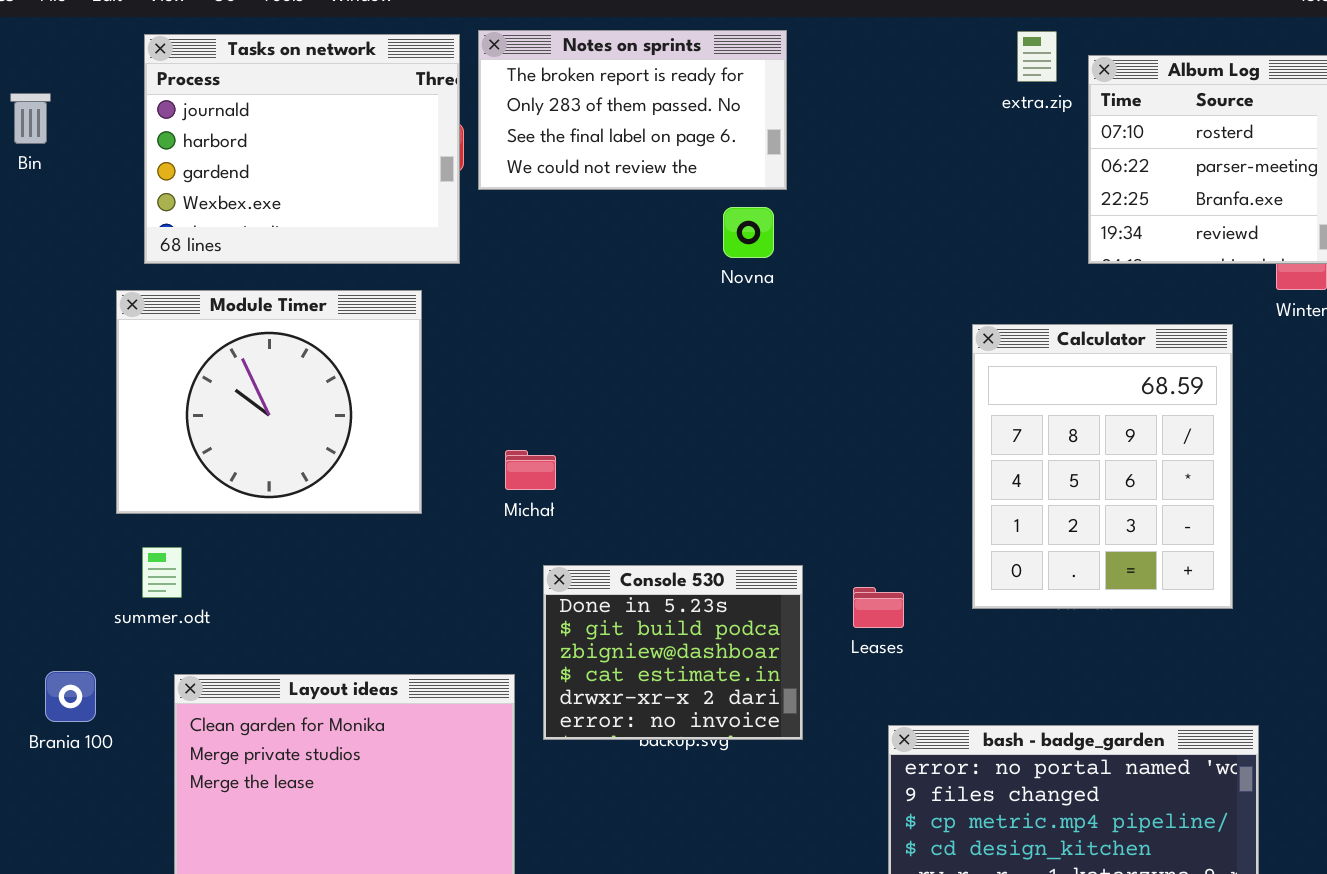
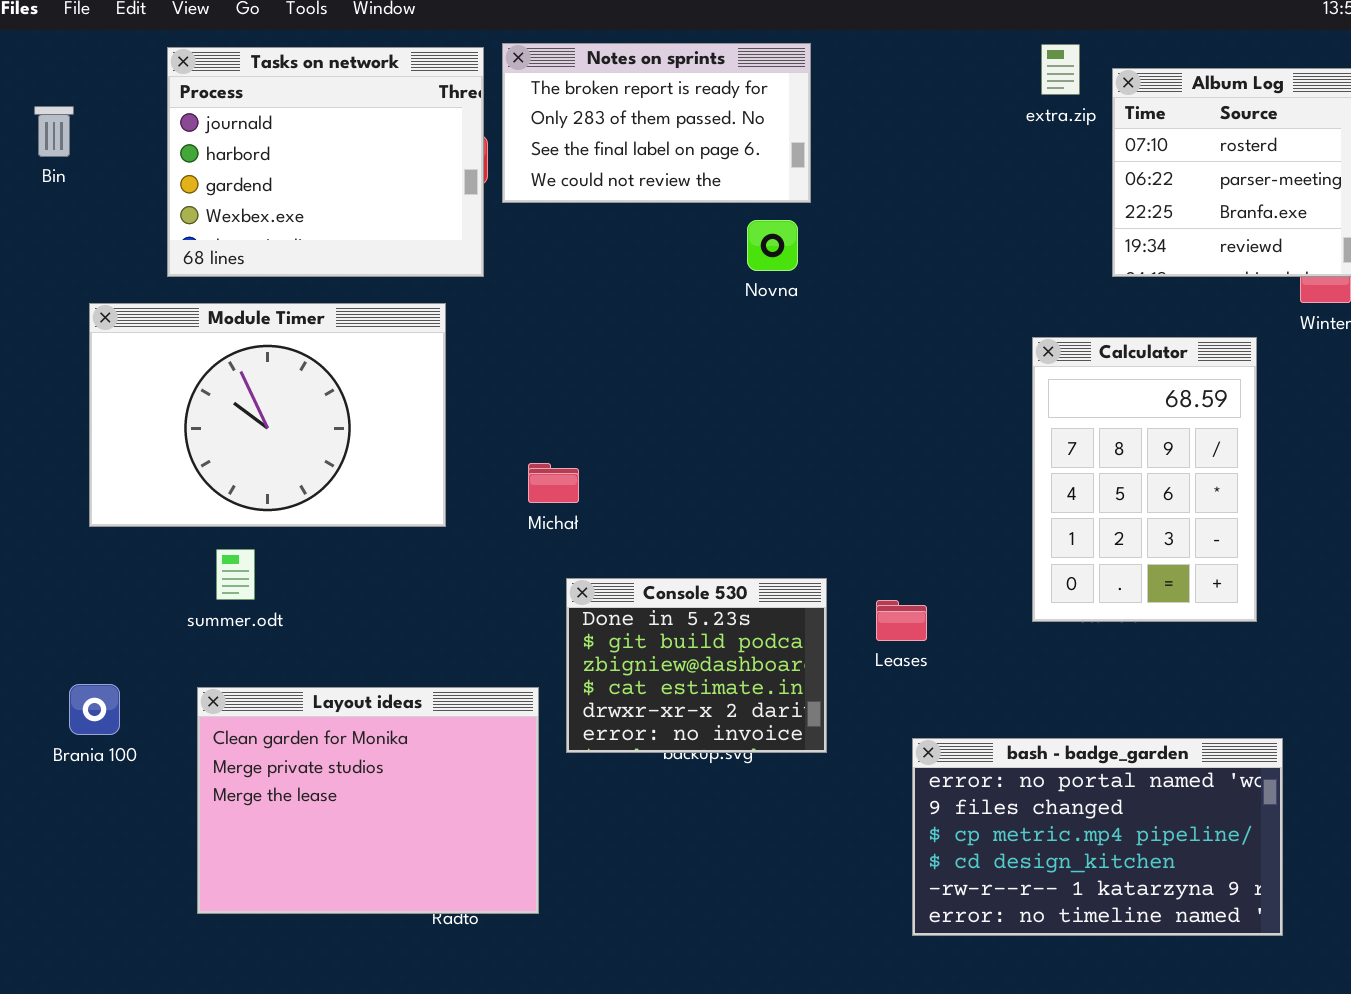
Module Timer: [116,290,422,514] -> [89,303,446,527], resized
Calculator: [972,324,1233,609] -> [1032,337,1257,622], resized
summer.odt: [142,547,182,598] -> [216,549,255,600], moved

